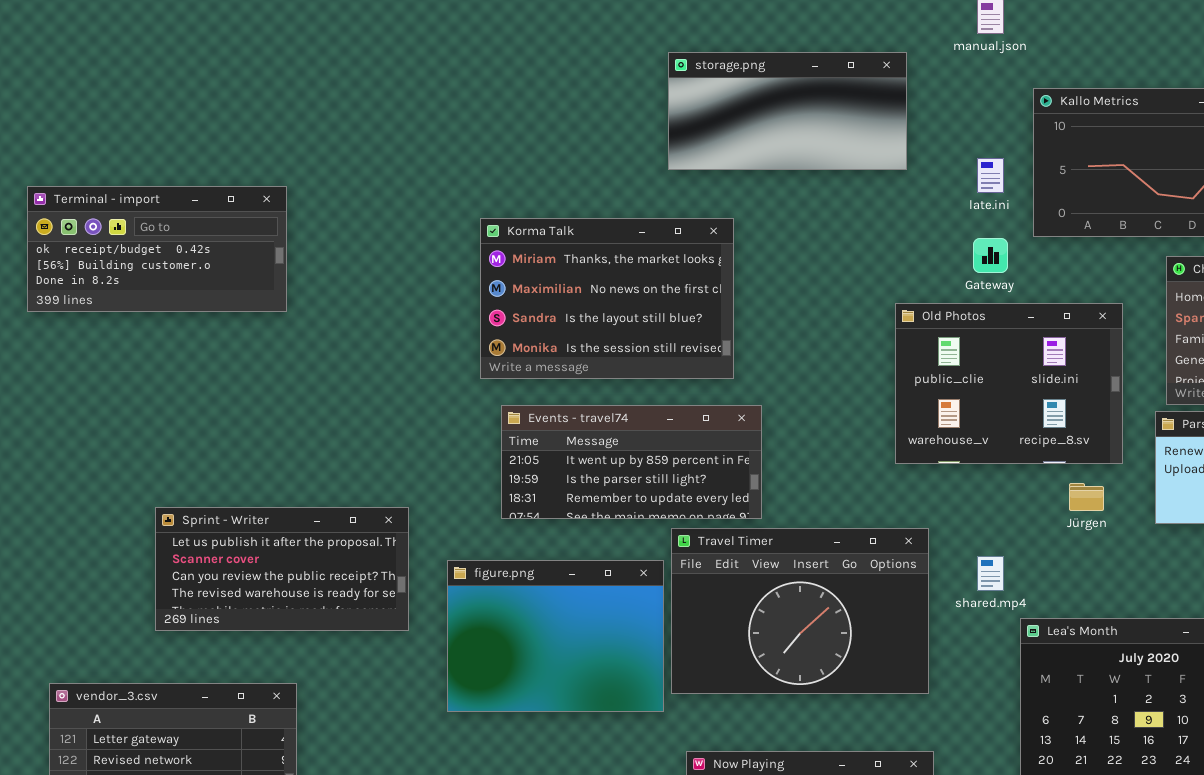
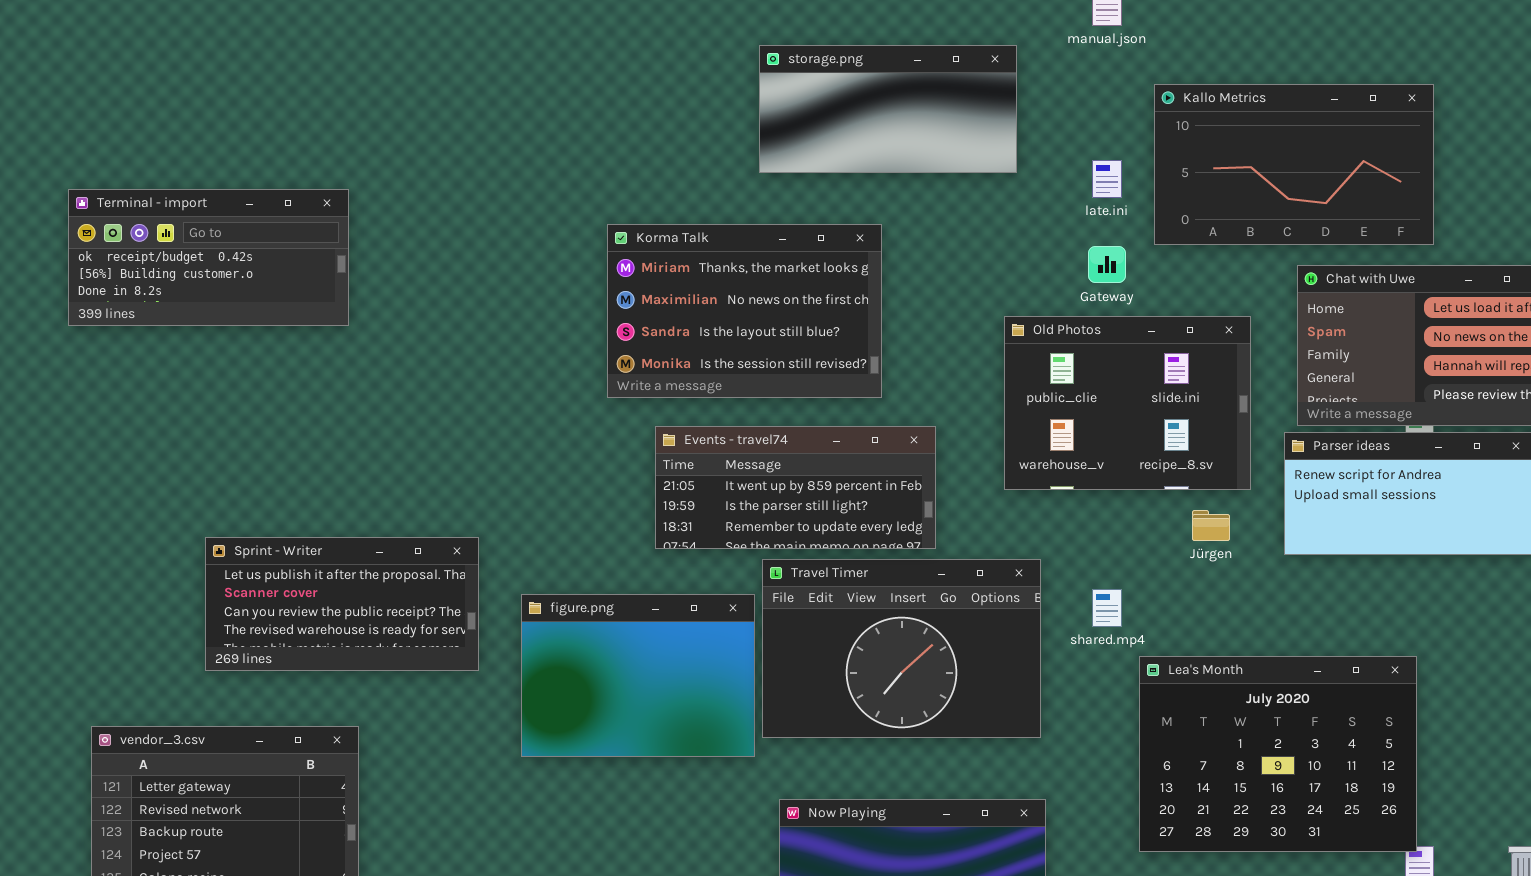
Korma Talk: [480,218,734,379] -> [607,224,882,398], moved
Events - travel74: [501,405,762,519] -> [655,426,936,549], moved

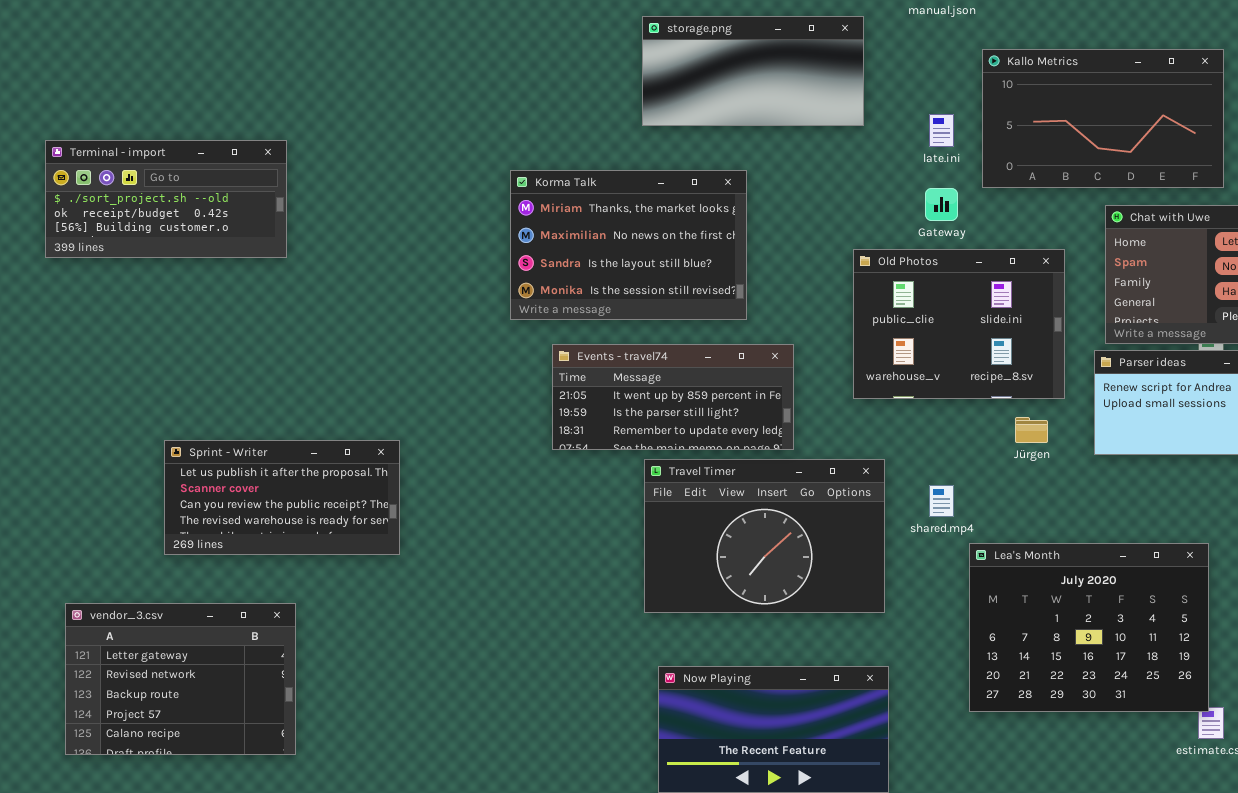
Terminal - import: [68,189,349,326] -> [45,140,287,258], scrolled up 1 row
figure.png: [521,594,755,757] -> none, closed

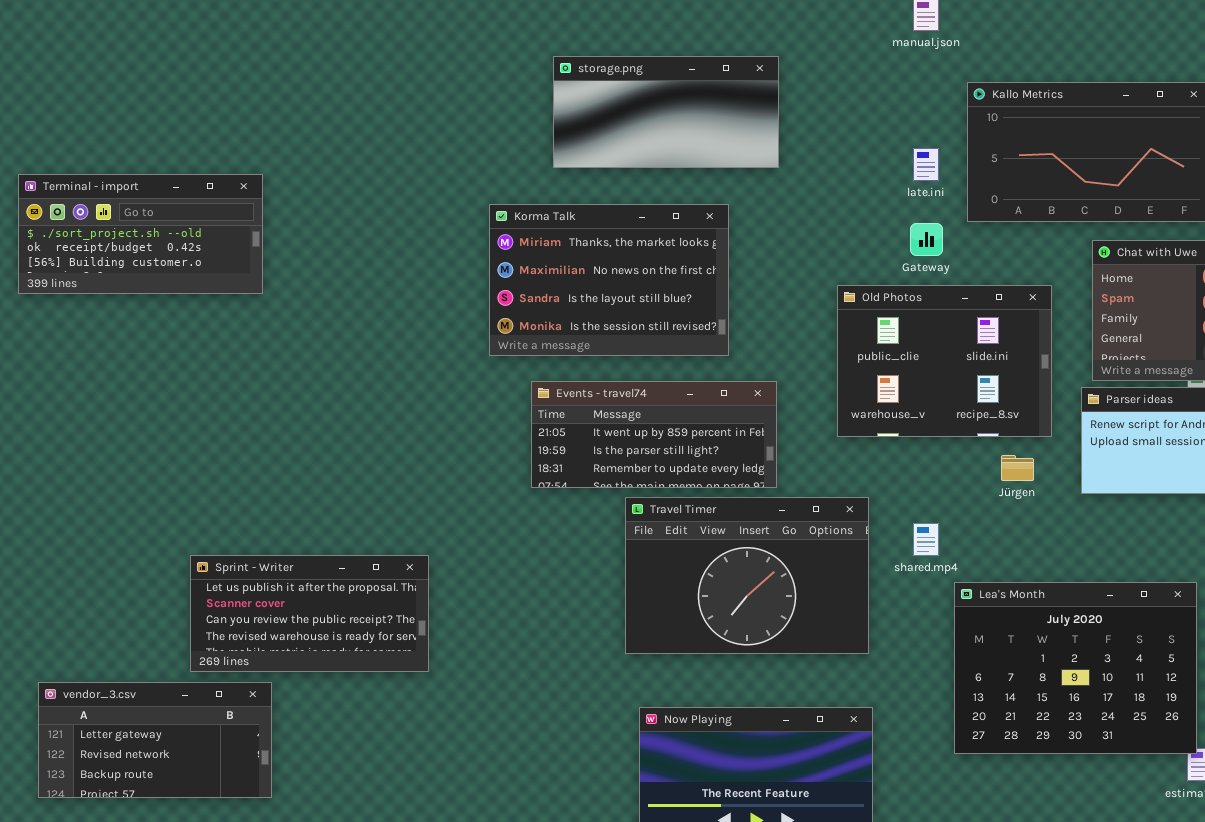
storage.png: [642,16,864,126] -> [553,56,779,168], moved
Sprint - Writer: [164,440,400,555] -> [190,555,429,672], moved
vendor_3.csv: [65,603,296,755] -> [38,682,272,798], resized

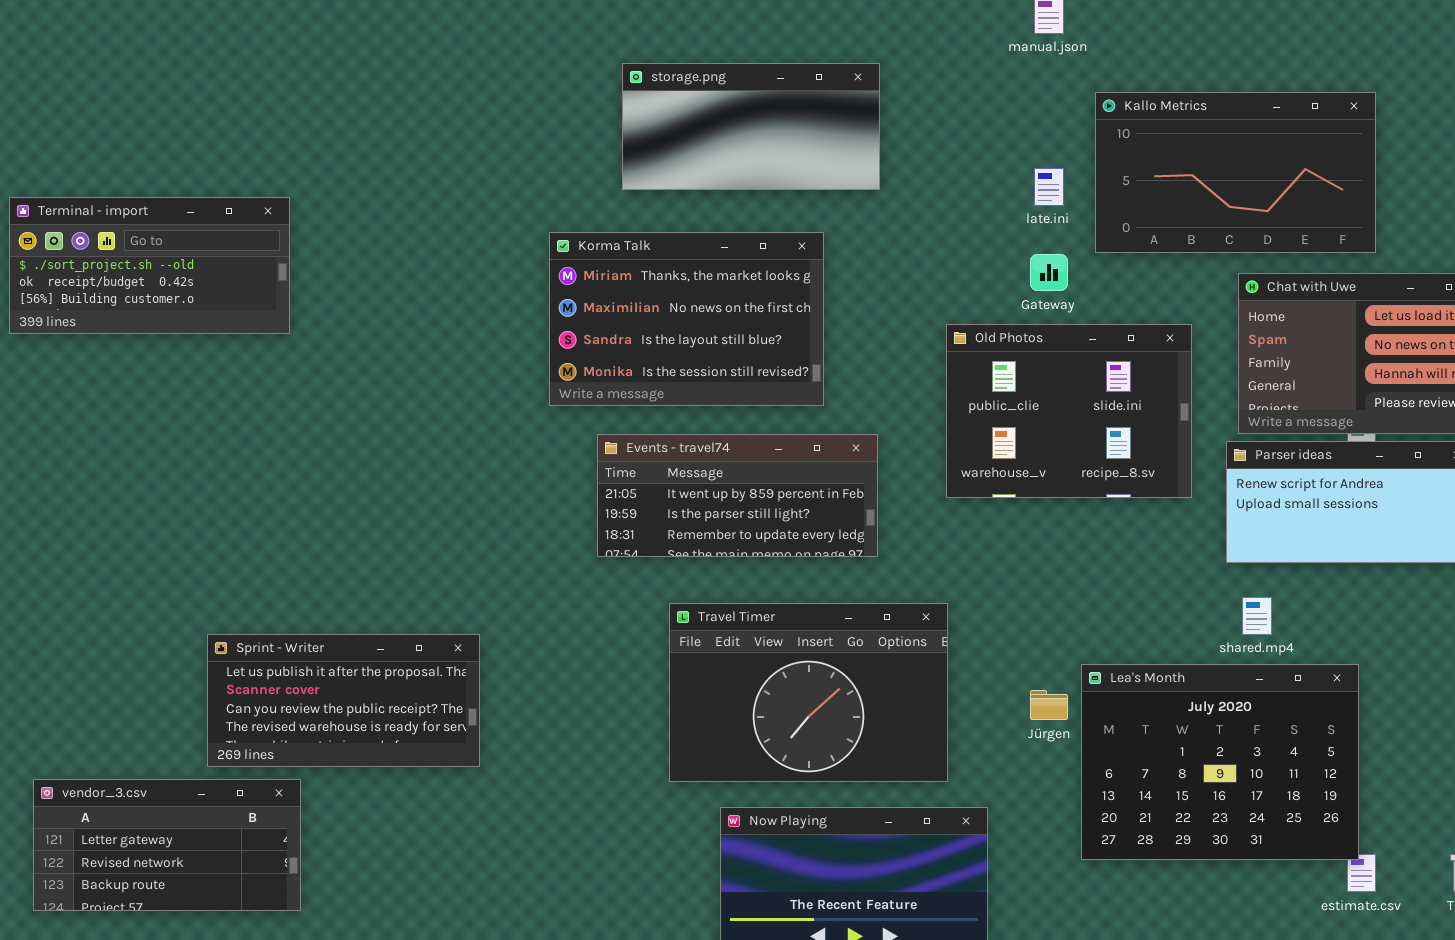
Jürgen: [1001,455,1034,481] -> [1030,690,1068,720], moved
Travel Timer: [625,497,869,654] -> [669,603,948,782], moved
shared.mp4: [913,523,939,556] -> [1242,597,1272,635], moved

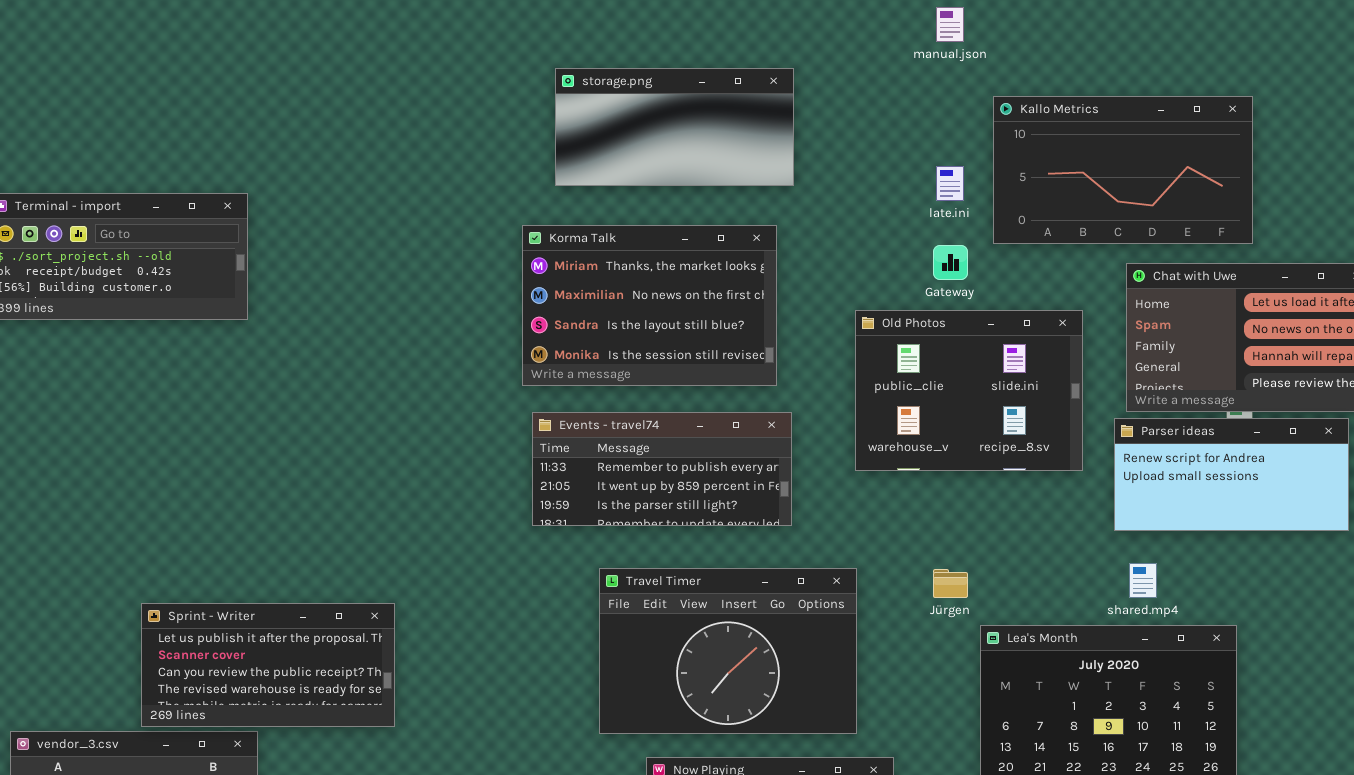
Korma Talk: [549,232,824,406] -> [522,225,777,386], moved
Events - travel74: [597,434,878,557] -> [532,412,792,526], scrolled up 1 row
Sprint - Writer: [207,634,480,767] -> [141,603,395,727], moved
Jürgen: [1030,690,1068,720] -> [933,569,968,598], moved

